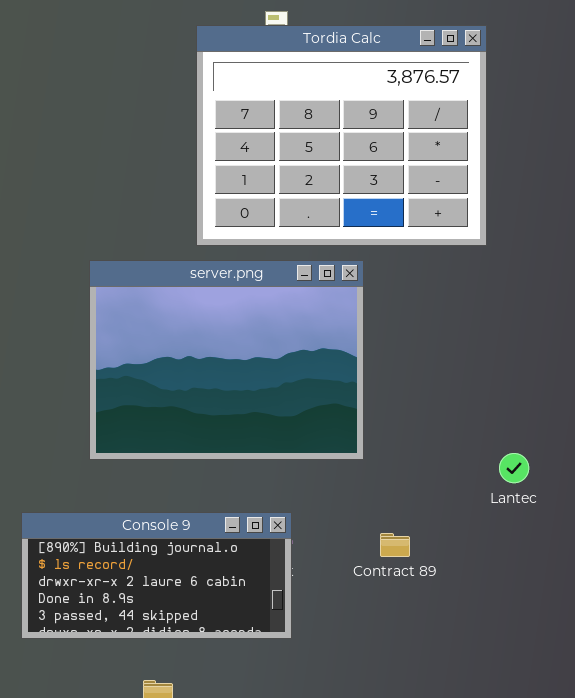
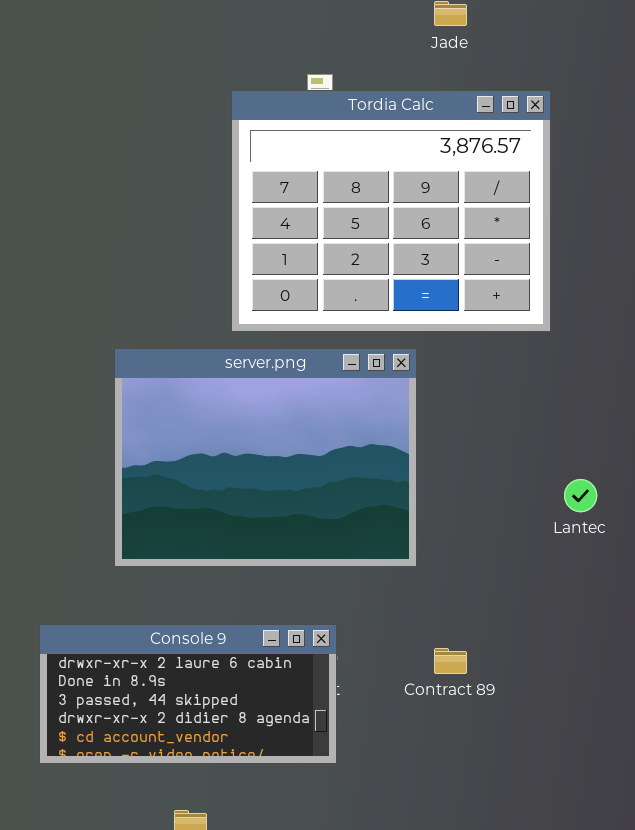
Lantec: [499,453,529,483] -> [564,479,597,512], moved
Console 9: [21,512,292,639] -> [39,624,337,764], scrolled down 2 rows

